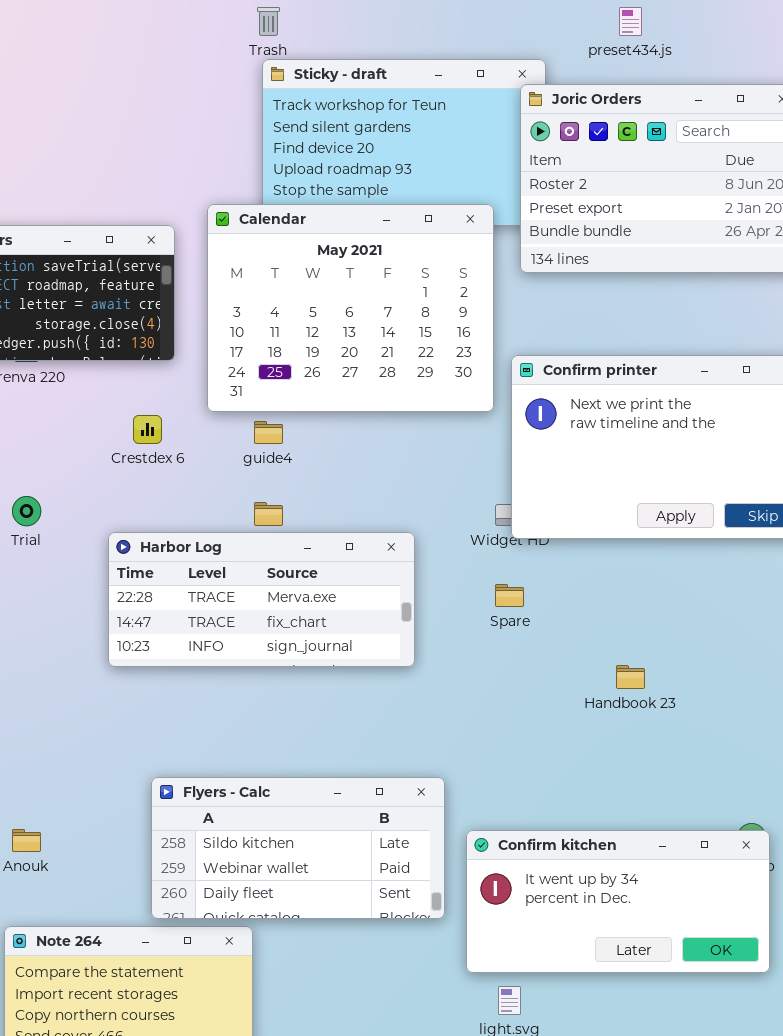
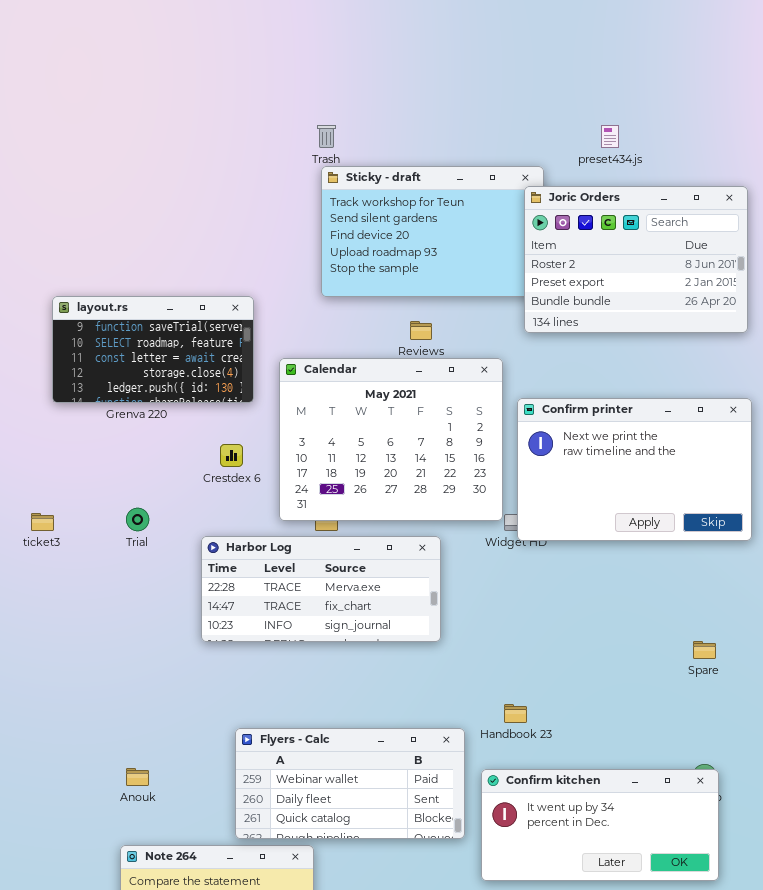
Calendar: [207,204,494,412] -> [279,358,503,521], moved
Spare: [495,584,524,607] -> [693,641,716,659], moved
Handbook 23: [616,665,645,689] -> [504,704,527,723], moved
Flyers - Calc: [151,777,445,919] -> [235,728,465,839], scrolled down 1 row

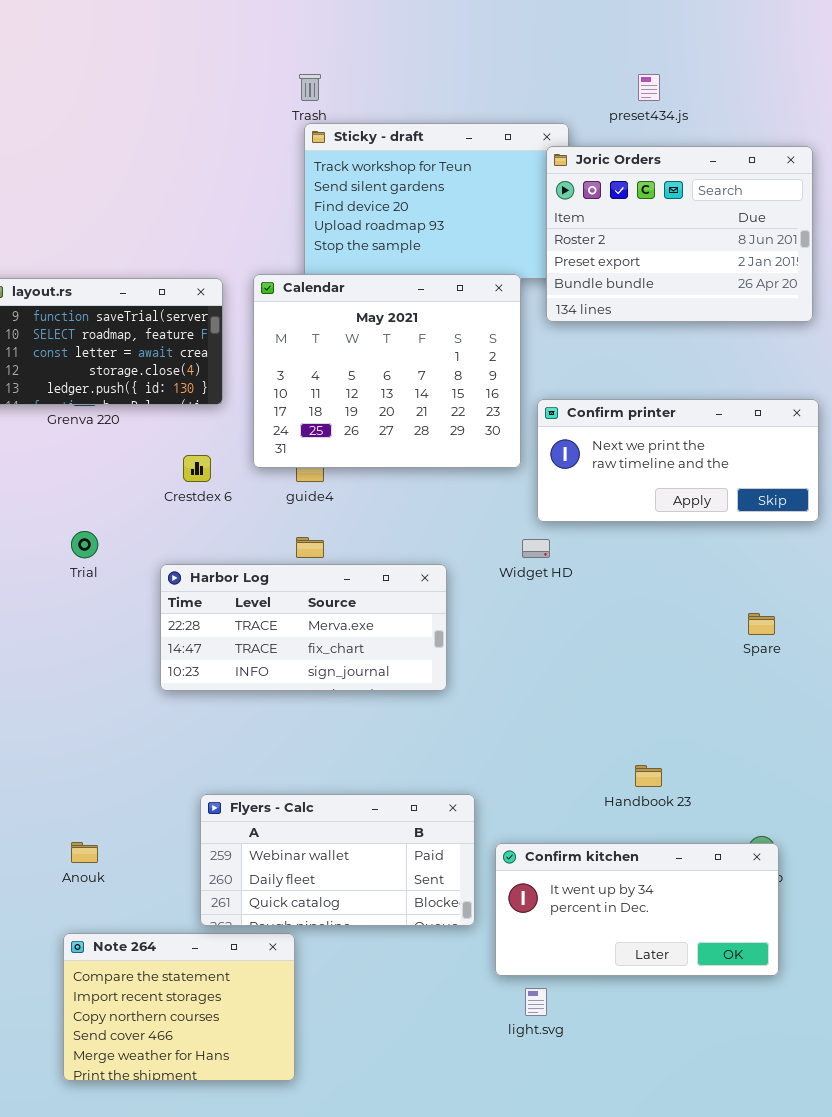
Calendar: [279,358,503,521] -> [253,274,521,468], moved
Confirm printer: [517,398,752,541] -> [537,399,819,522], resized
Spare: [693,641,716,659] -> [748,613,775,635], moved
Handbook 23: [504,704,527,723] -> [635,765,662,787], moved

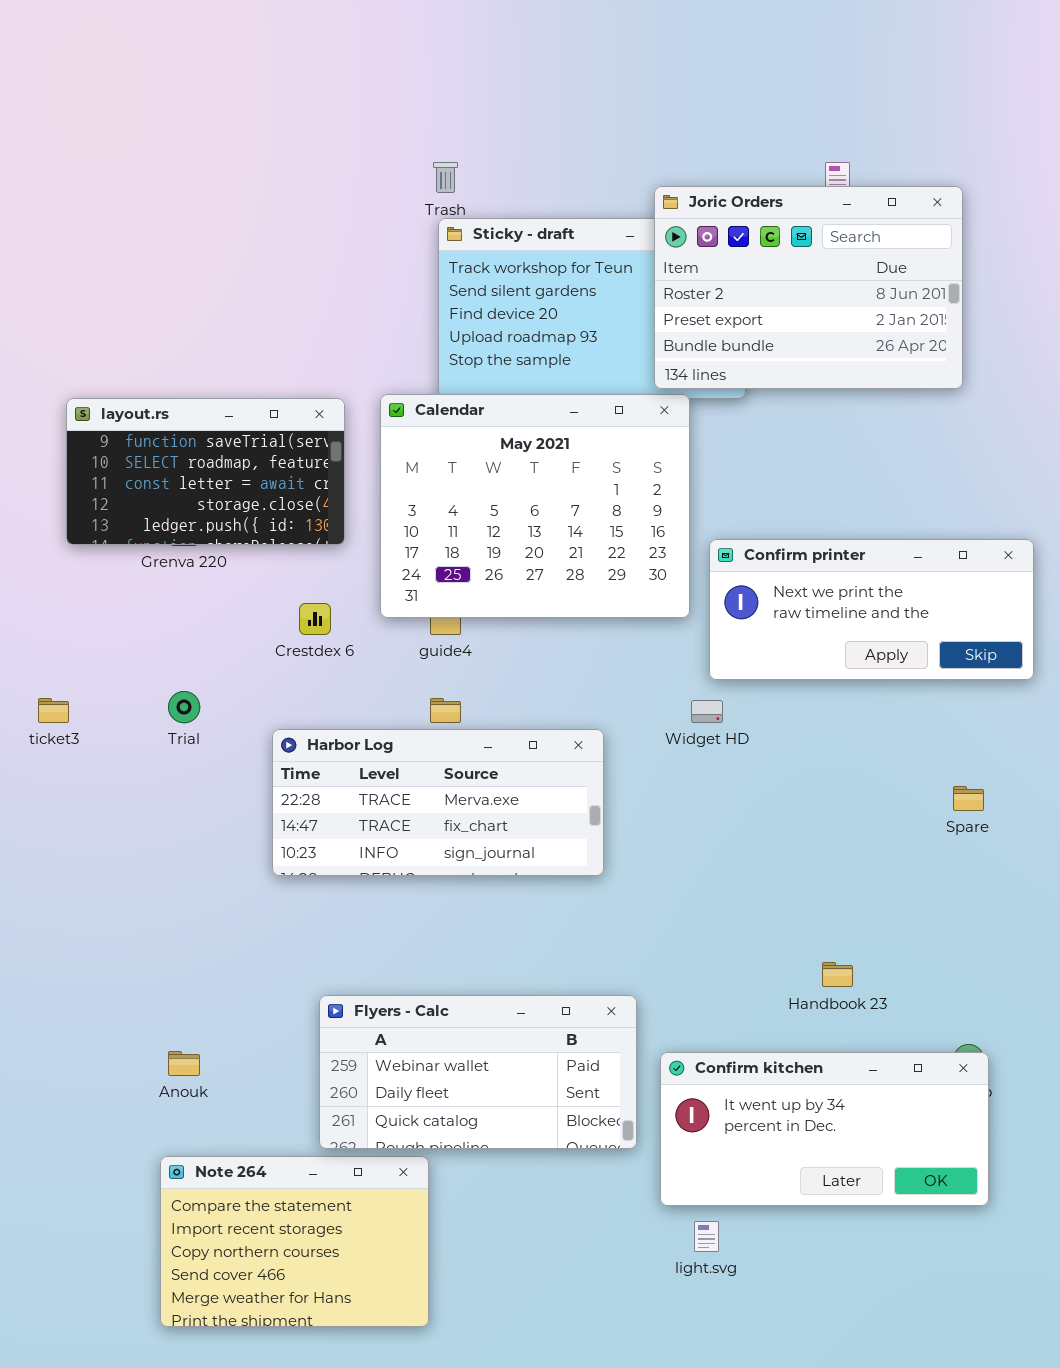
Joric Orders: [546,146,813,322] -> [654,186,963,389], moved

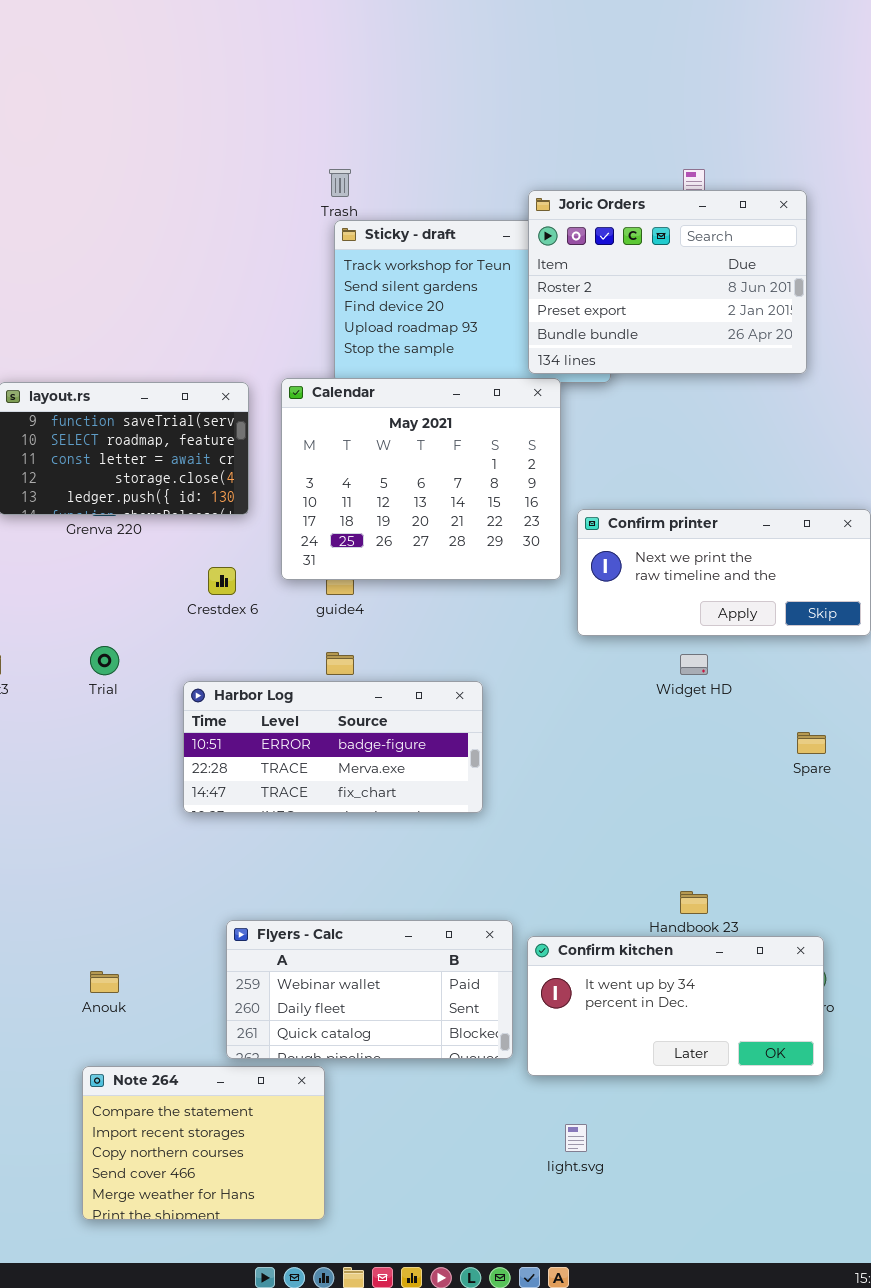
Widget HD: [691,700,723,723] -> [680,654,708,675], moved
Harbor Log: [272,729,604,876] -> [183,681,483,813], scrolled up 1 row
Confirm kitchen: [660,1052,989,1206] -> [527,936,824,1076], moved

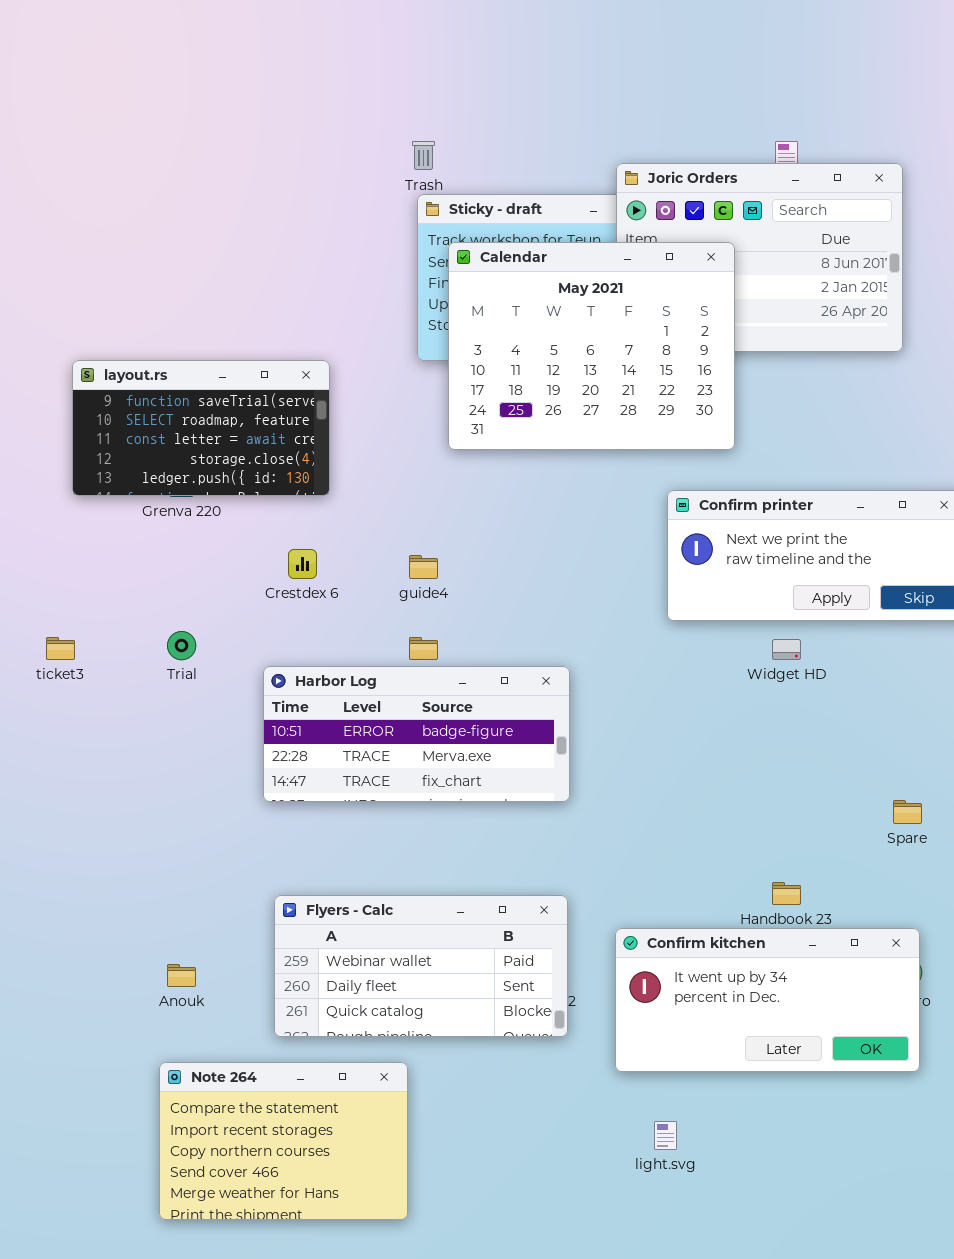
Calendar: [281,378,561,580] -> [448,242,735,450], moved
Spare: [797,732,826,754] -> [893,800,922,824], moved
Flyers - Calc: [226,920,513,1059] -> [274,895,568,1037], moved

